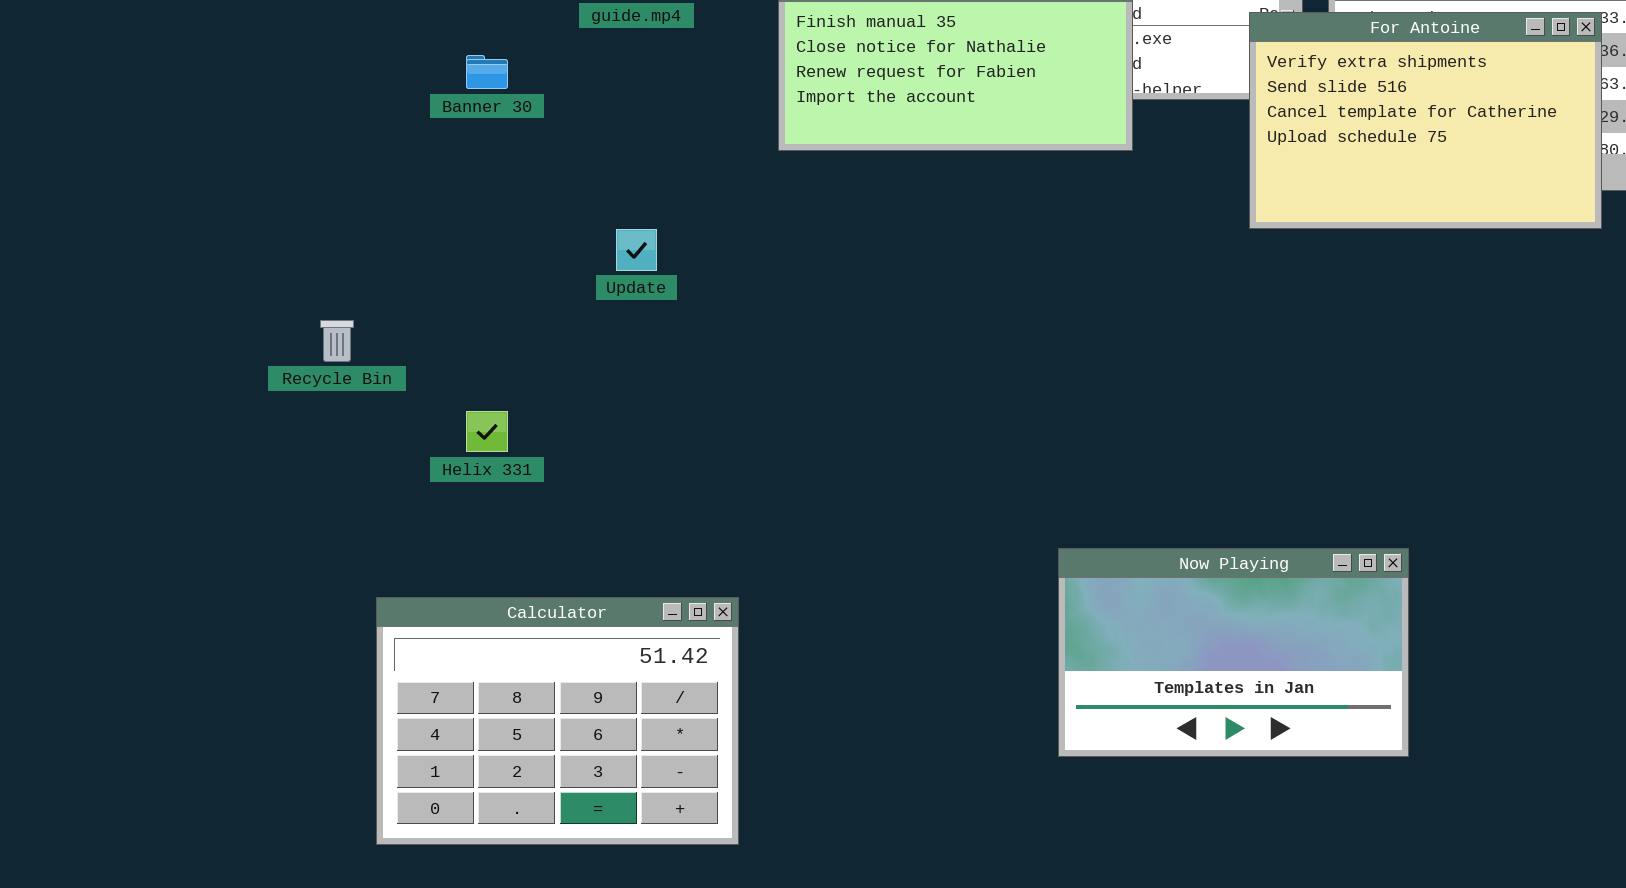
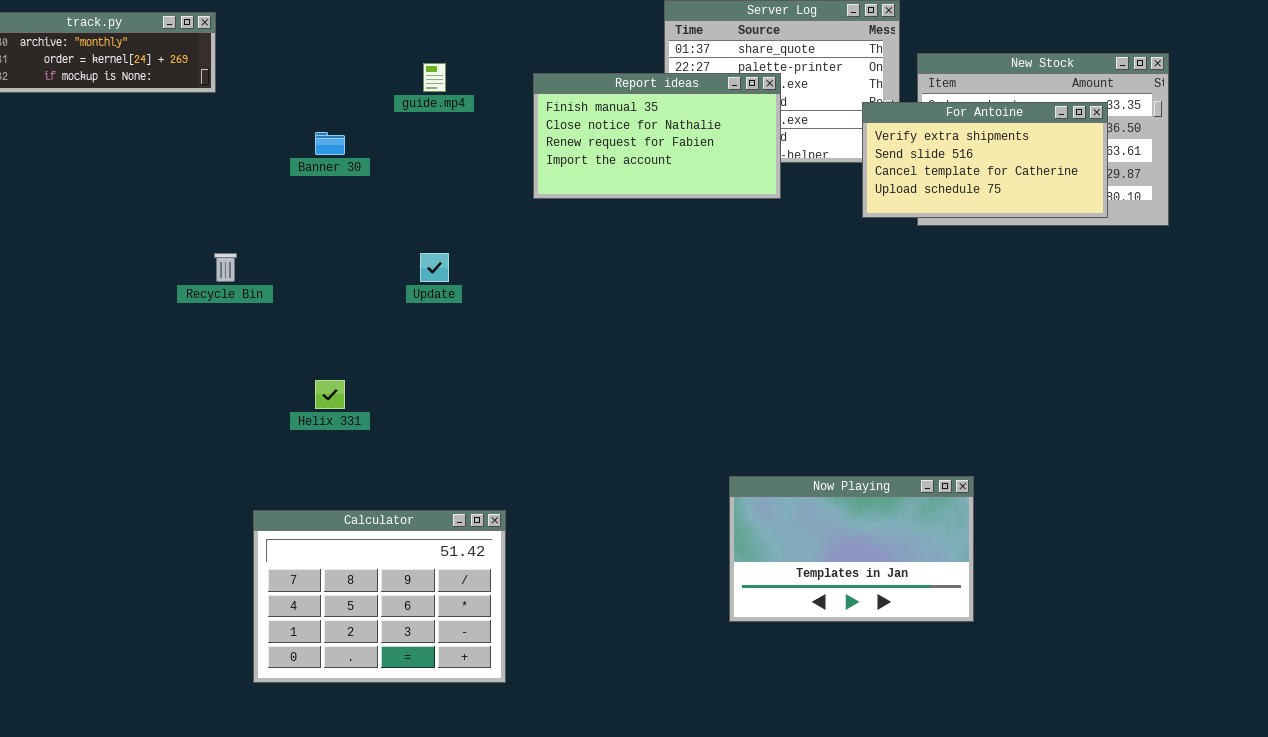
For Antoine: [1249,12,1602,229] -> [862,102,1108,218], resized
Recycle Bin: [320,320,354,362] -> [214,253,237,282], moved

